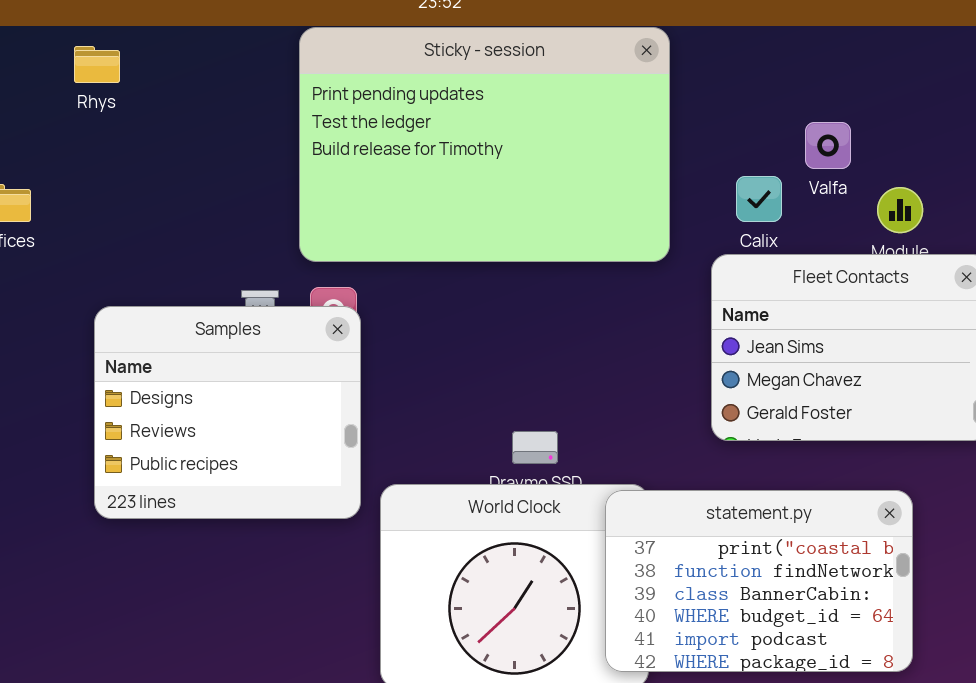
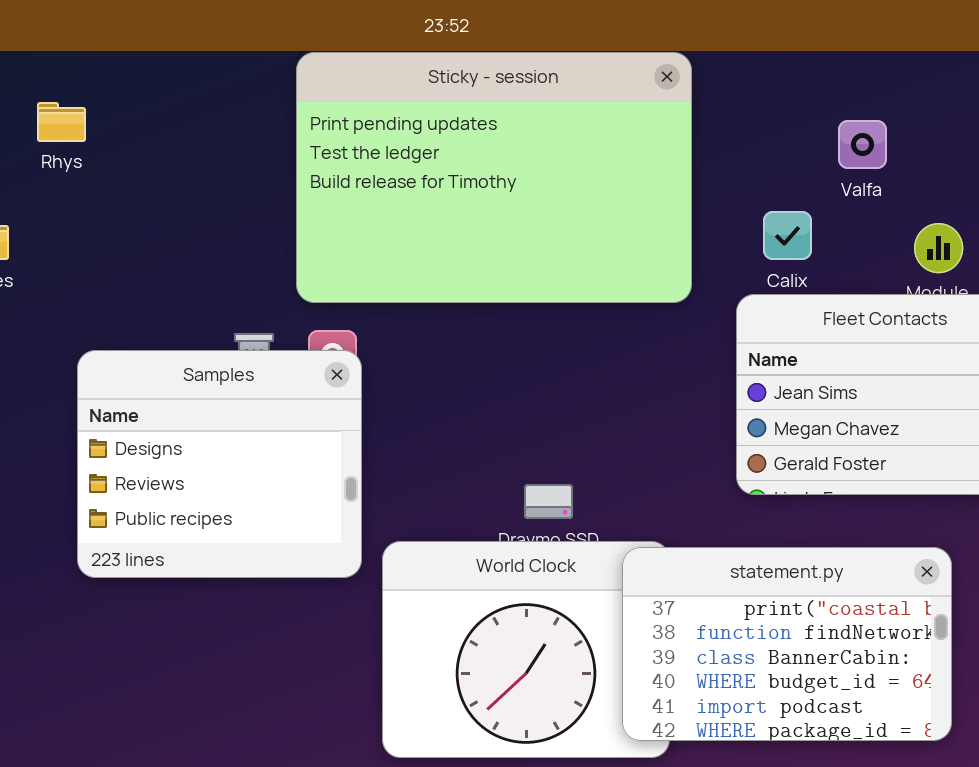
Rhys: [74,46,120,83] -> [37,102,86,142], moved
Valfa: [805,122,851,169] -> [838,120,887,169], moved

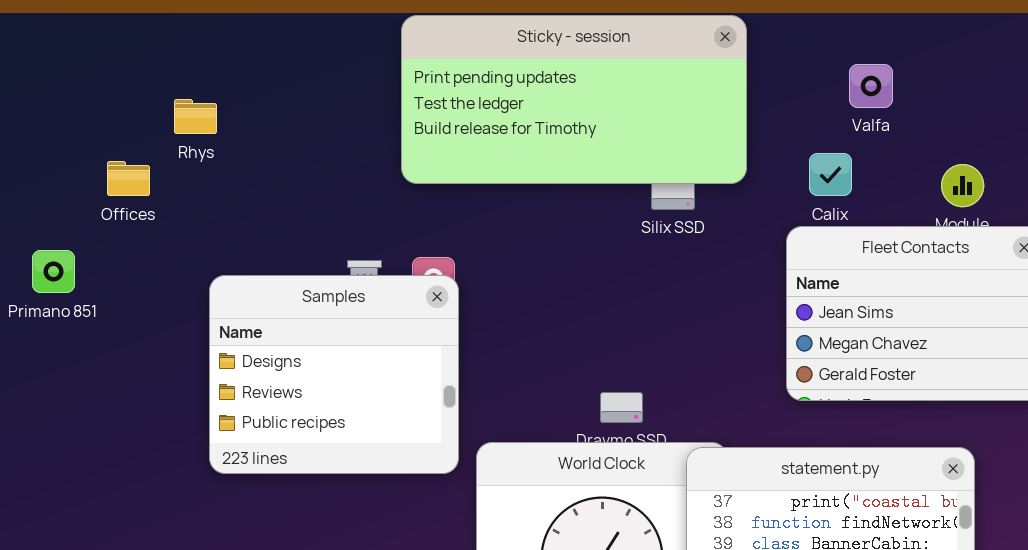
Sticky - session: [296,52,692,303] -> [401,15,747,184], resized
Rhys: [37,102,86,142] -> [174,99,217,134], moved
Valfa: [838,120,887,169] -> [849,64,893,108], moved

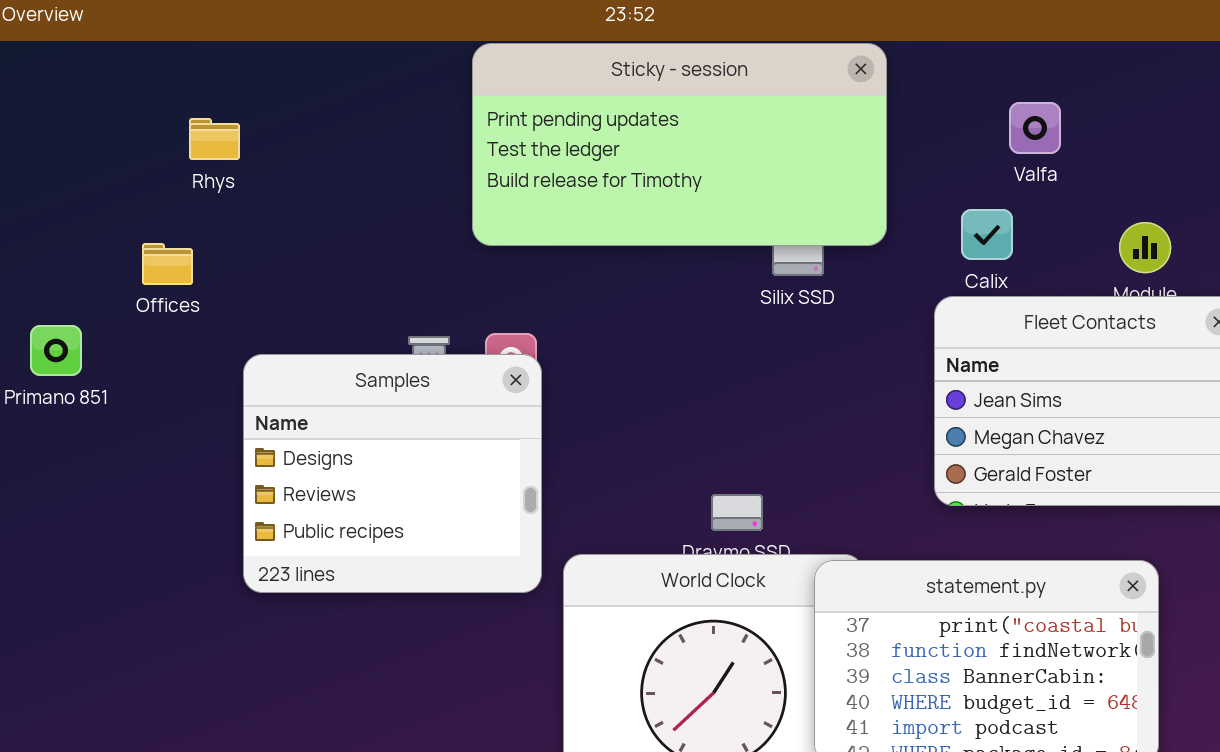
Rhys: [174,99,217,134] -> [189,118,240,160], moved
Offices: [107,161,150,196] -> [142,243,193,285], moved

